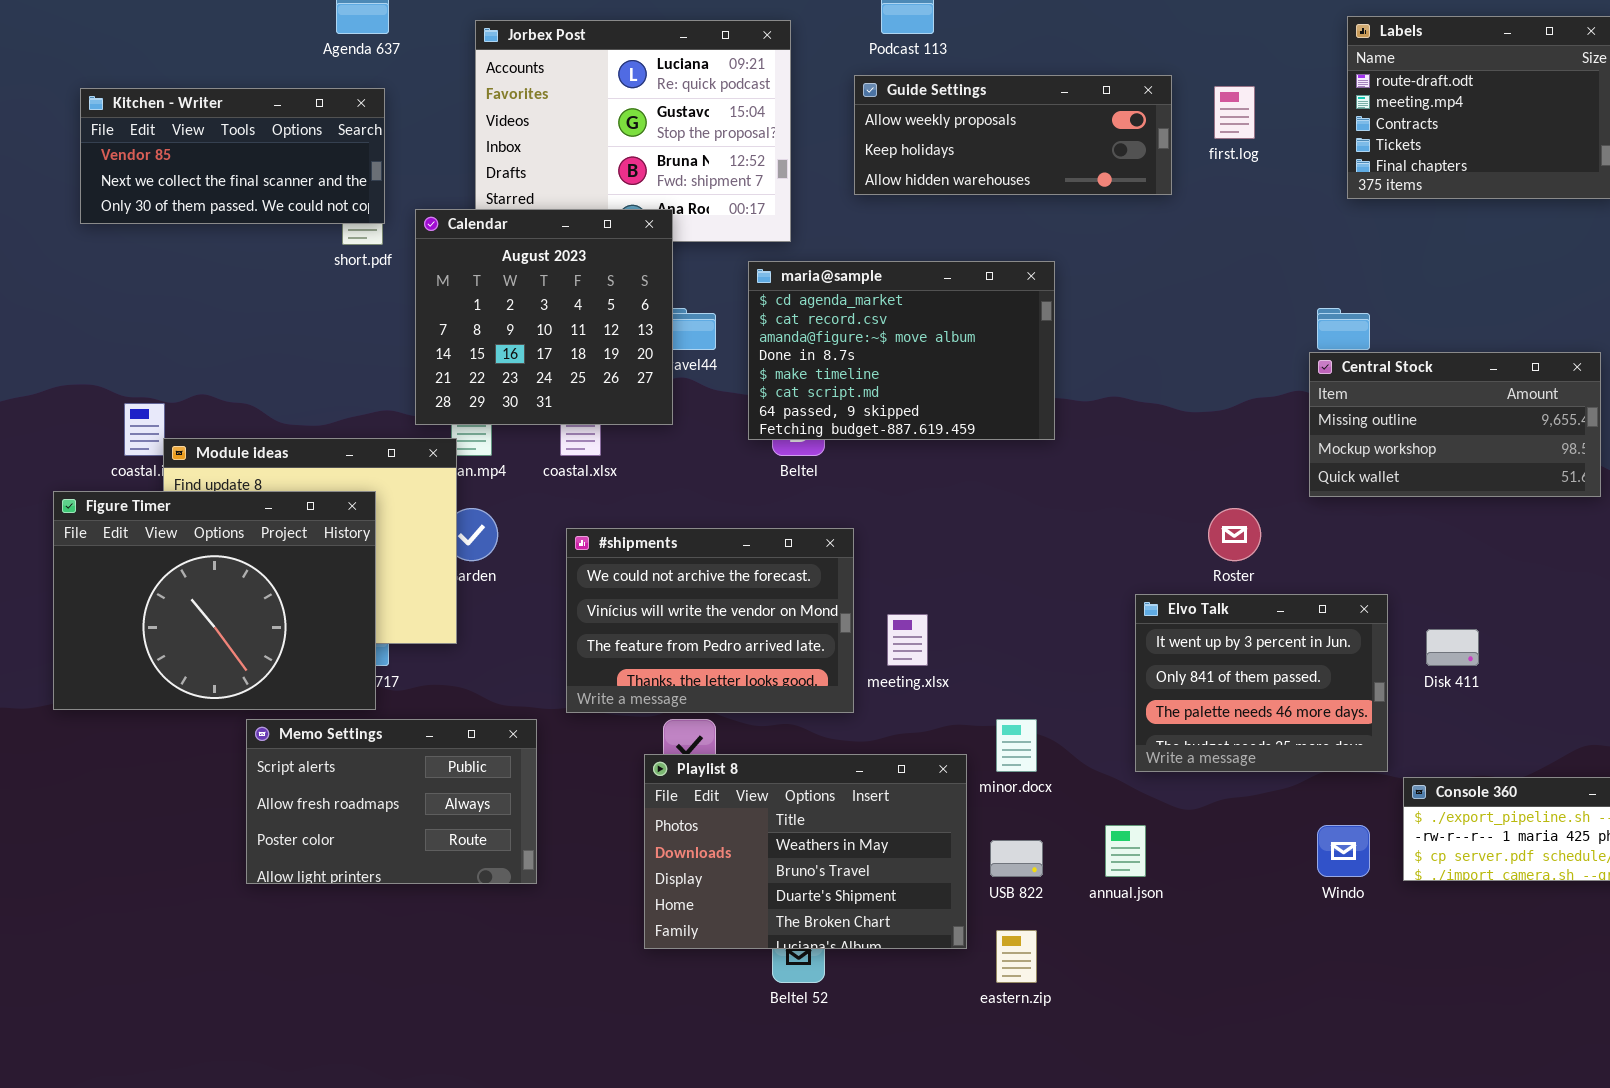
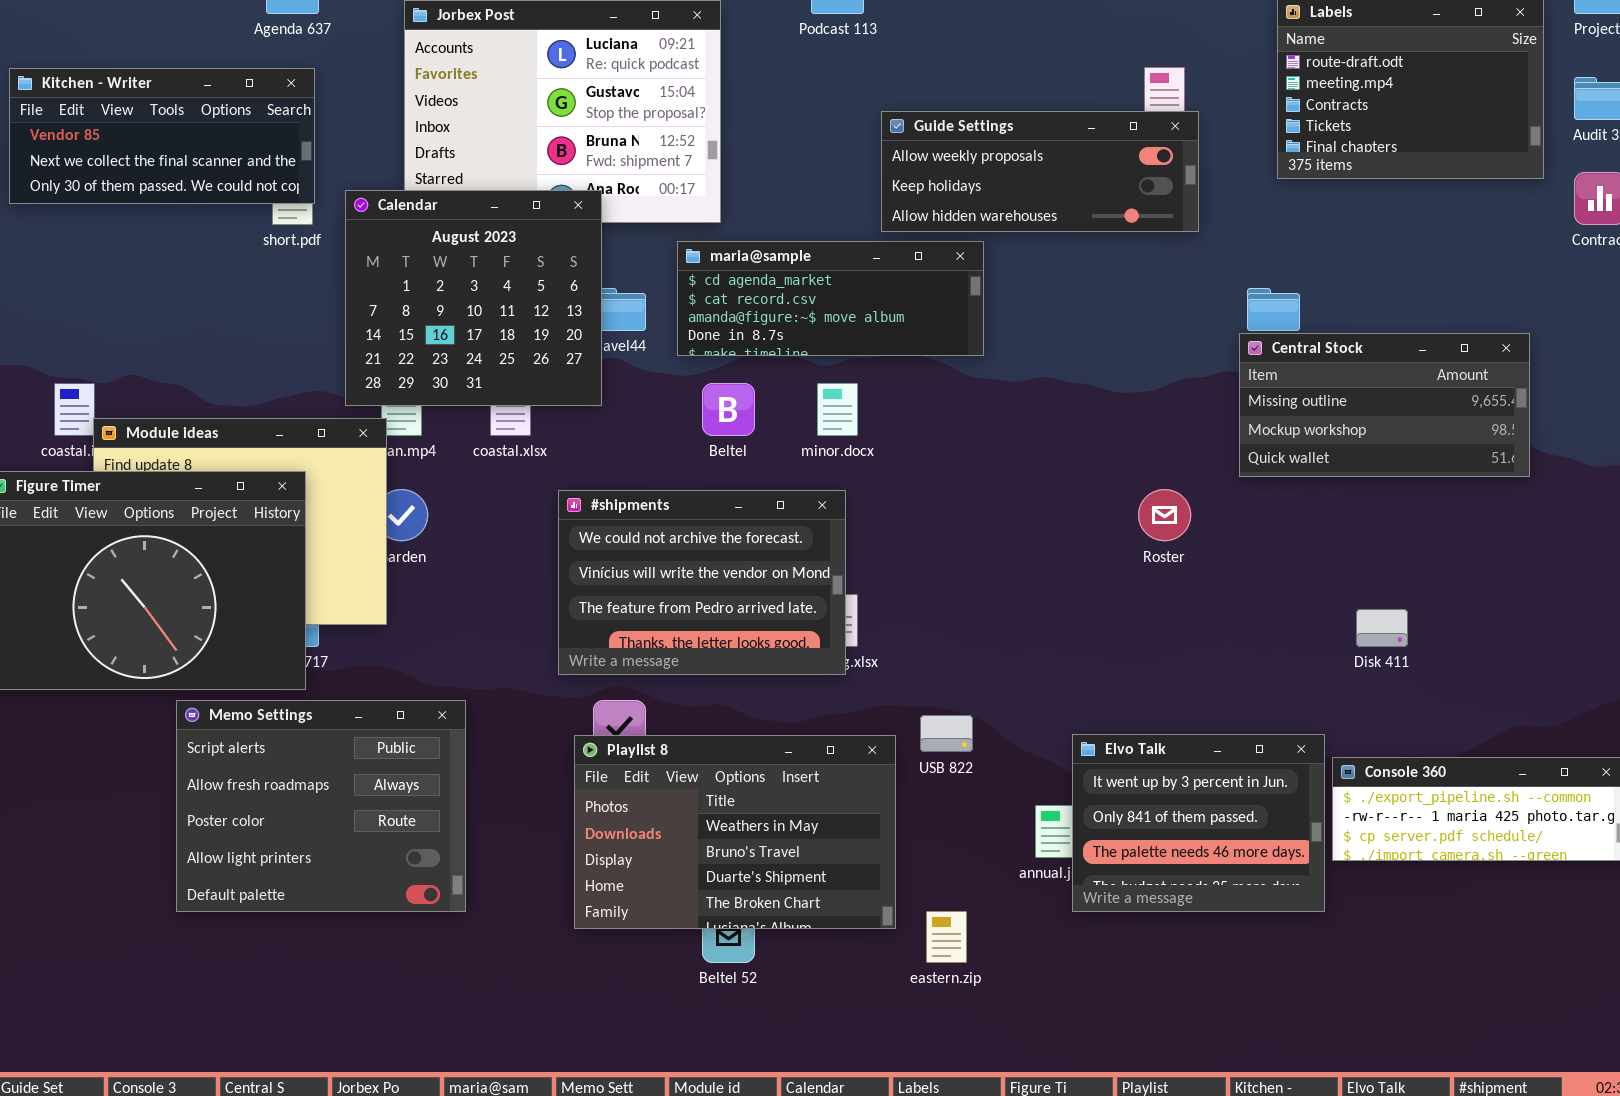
Guide Settings: [854,75,1172,195] -> [881,111,1199,232], moved
maria@sample: [748,261,1055,440] -> [677,241,984,356], resized
#shipments: [566,528,854,713] -> [558,490,846,675], moved
Elvo Talk: [1135,594,1388,772] -> [1072,734,1325,912], moved
Memo Settings: [246,719,537,884] -> [176,700,466,912], resized
minor.docx: [996,719,1037,772] -> [817,383,858,436], moved
USB 822: [990,840,1043,877] -> [920,715,973,752], moved

